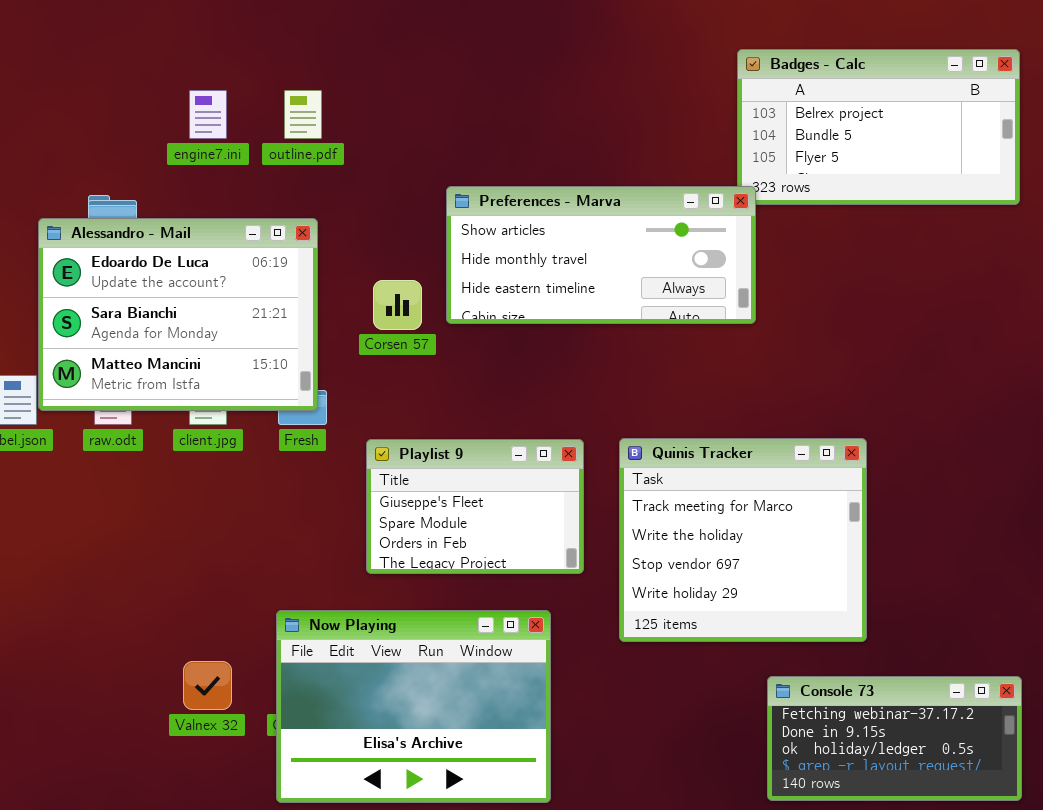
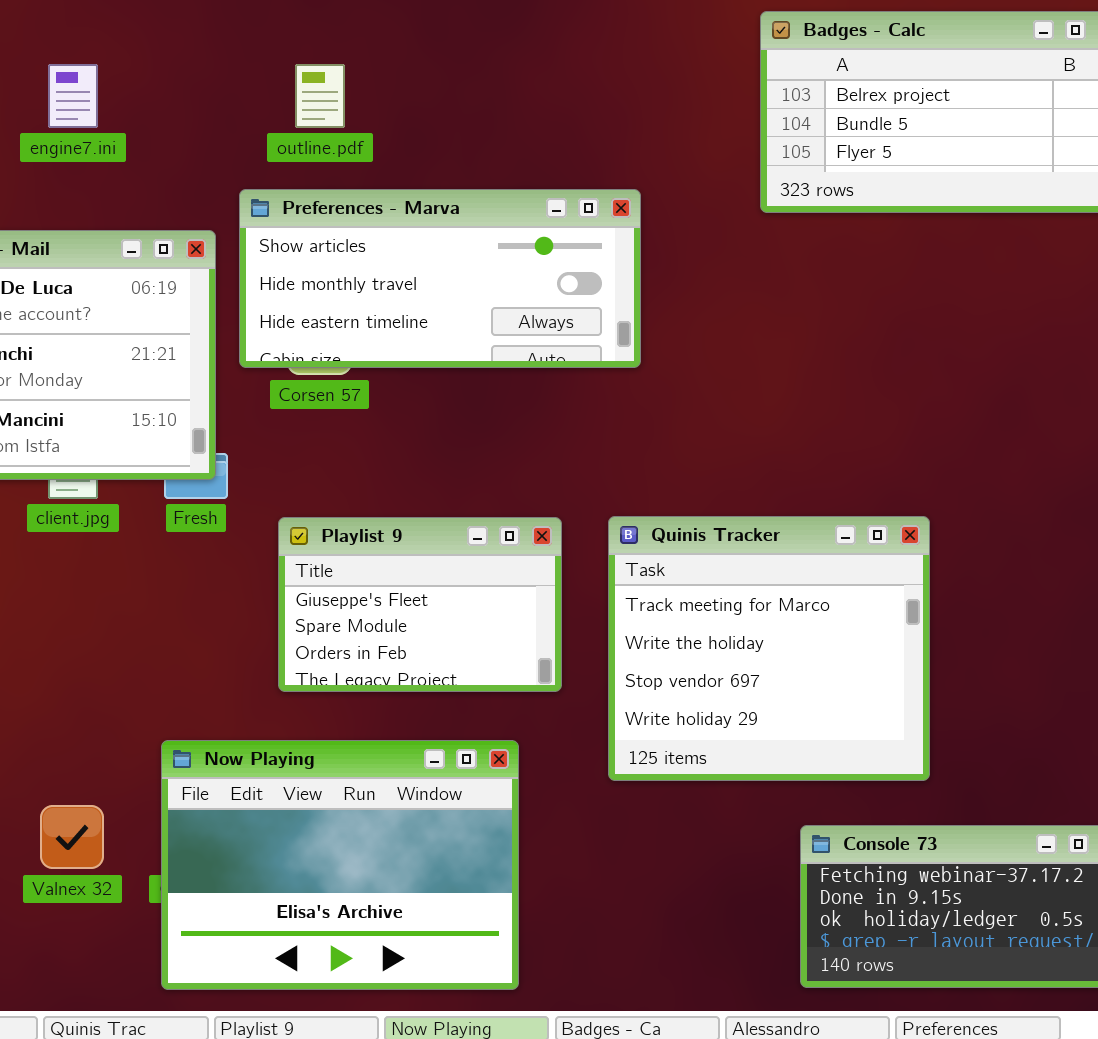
outline.pdf: [284,90,322,139] -> [295,64,345,128], moved
Preferences - Marva: [446,186,756,324] -> [239,189,641,368], moved

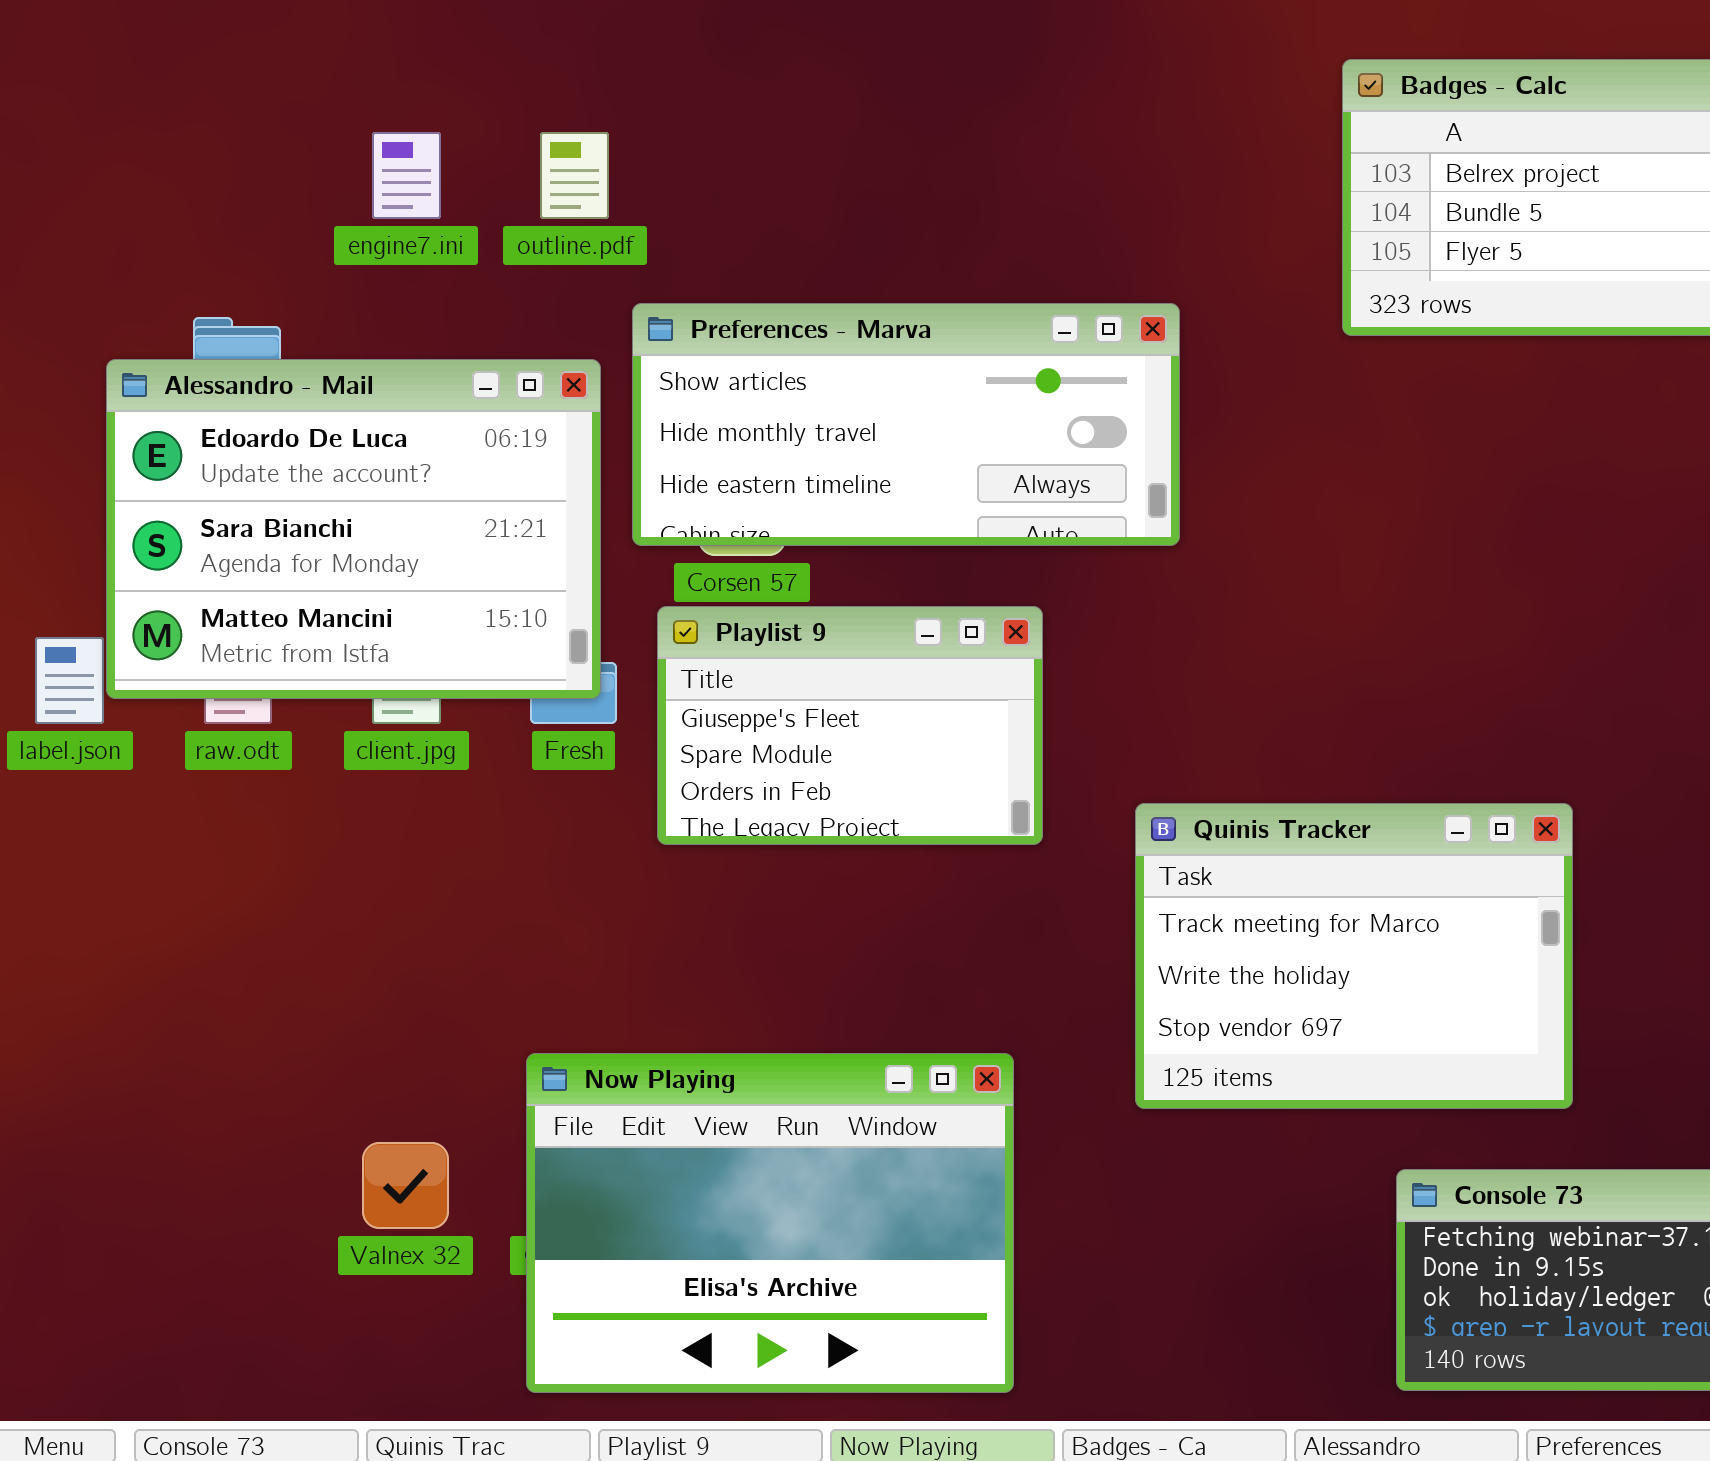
outline.pdf: [295,64,345,128] -> [540,132,609,219], moved
Quinis Tracker: [608,516,930,781] -> [1135,803,1573,1109], resized
Playlist 9: [278,517,562,692] -> [657,606,1043,845], moved

